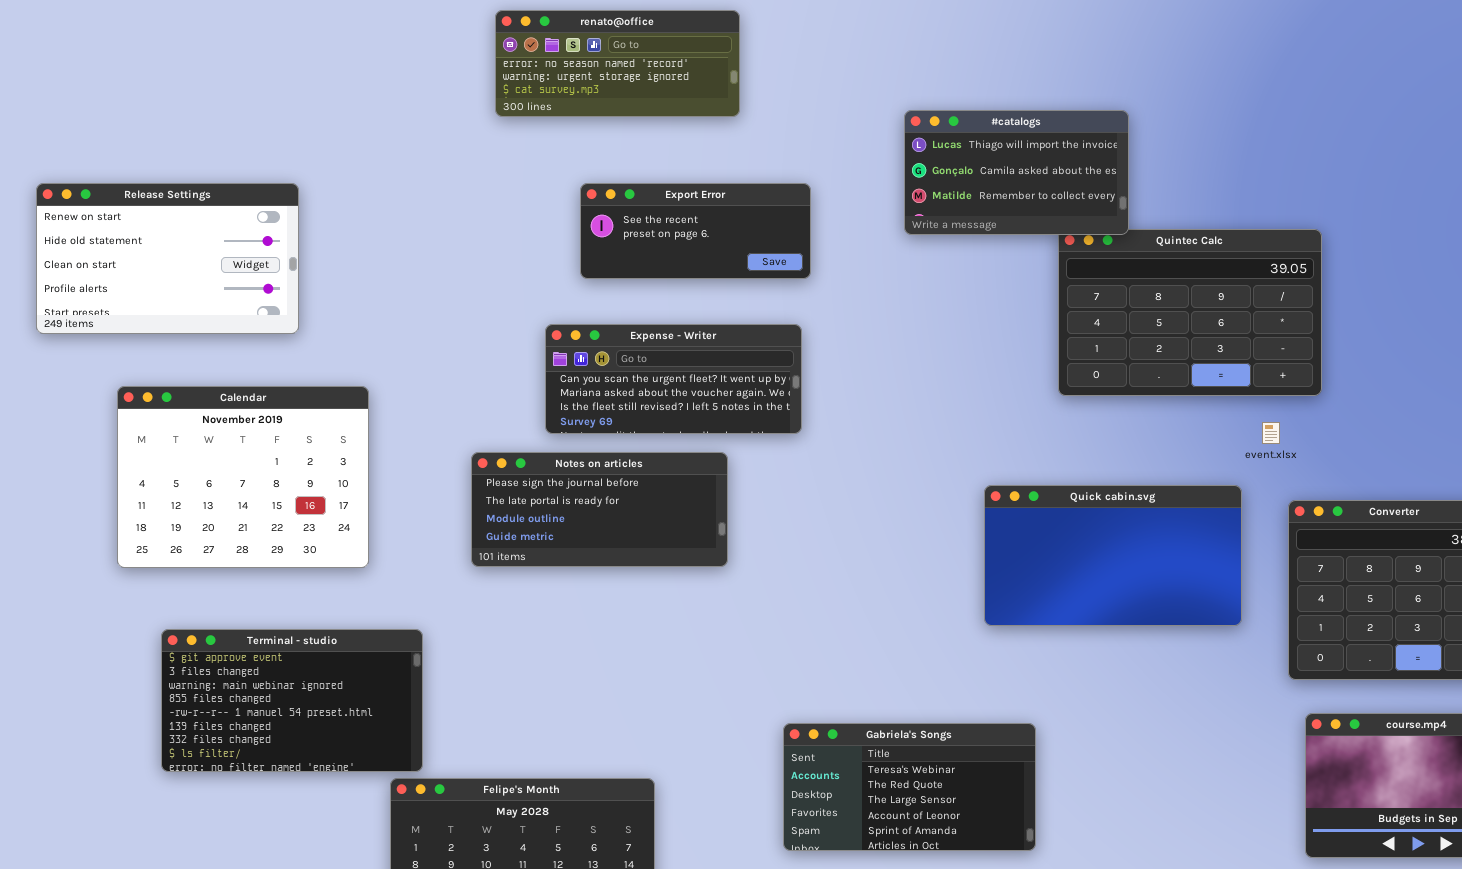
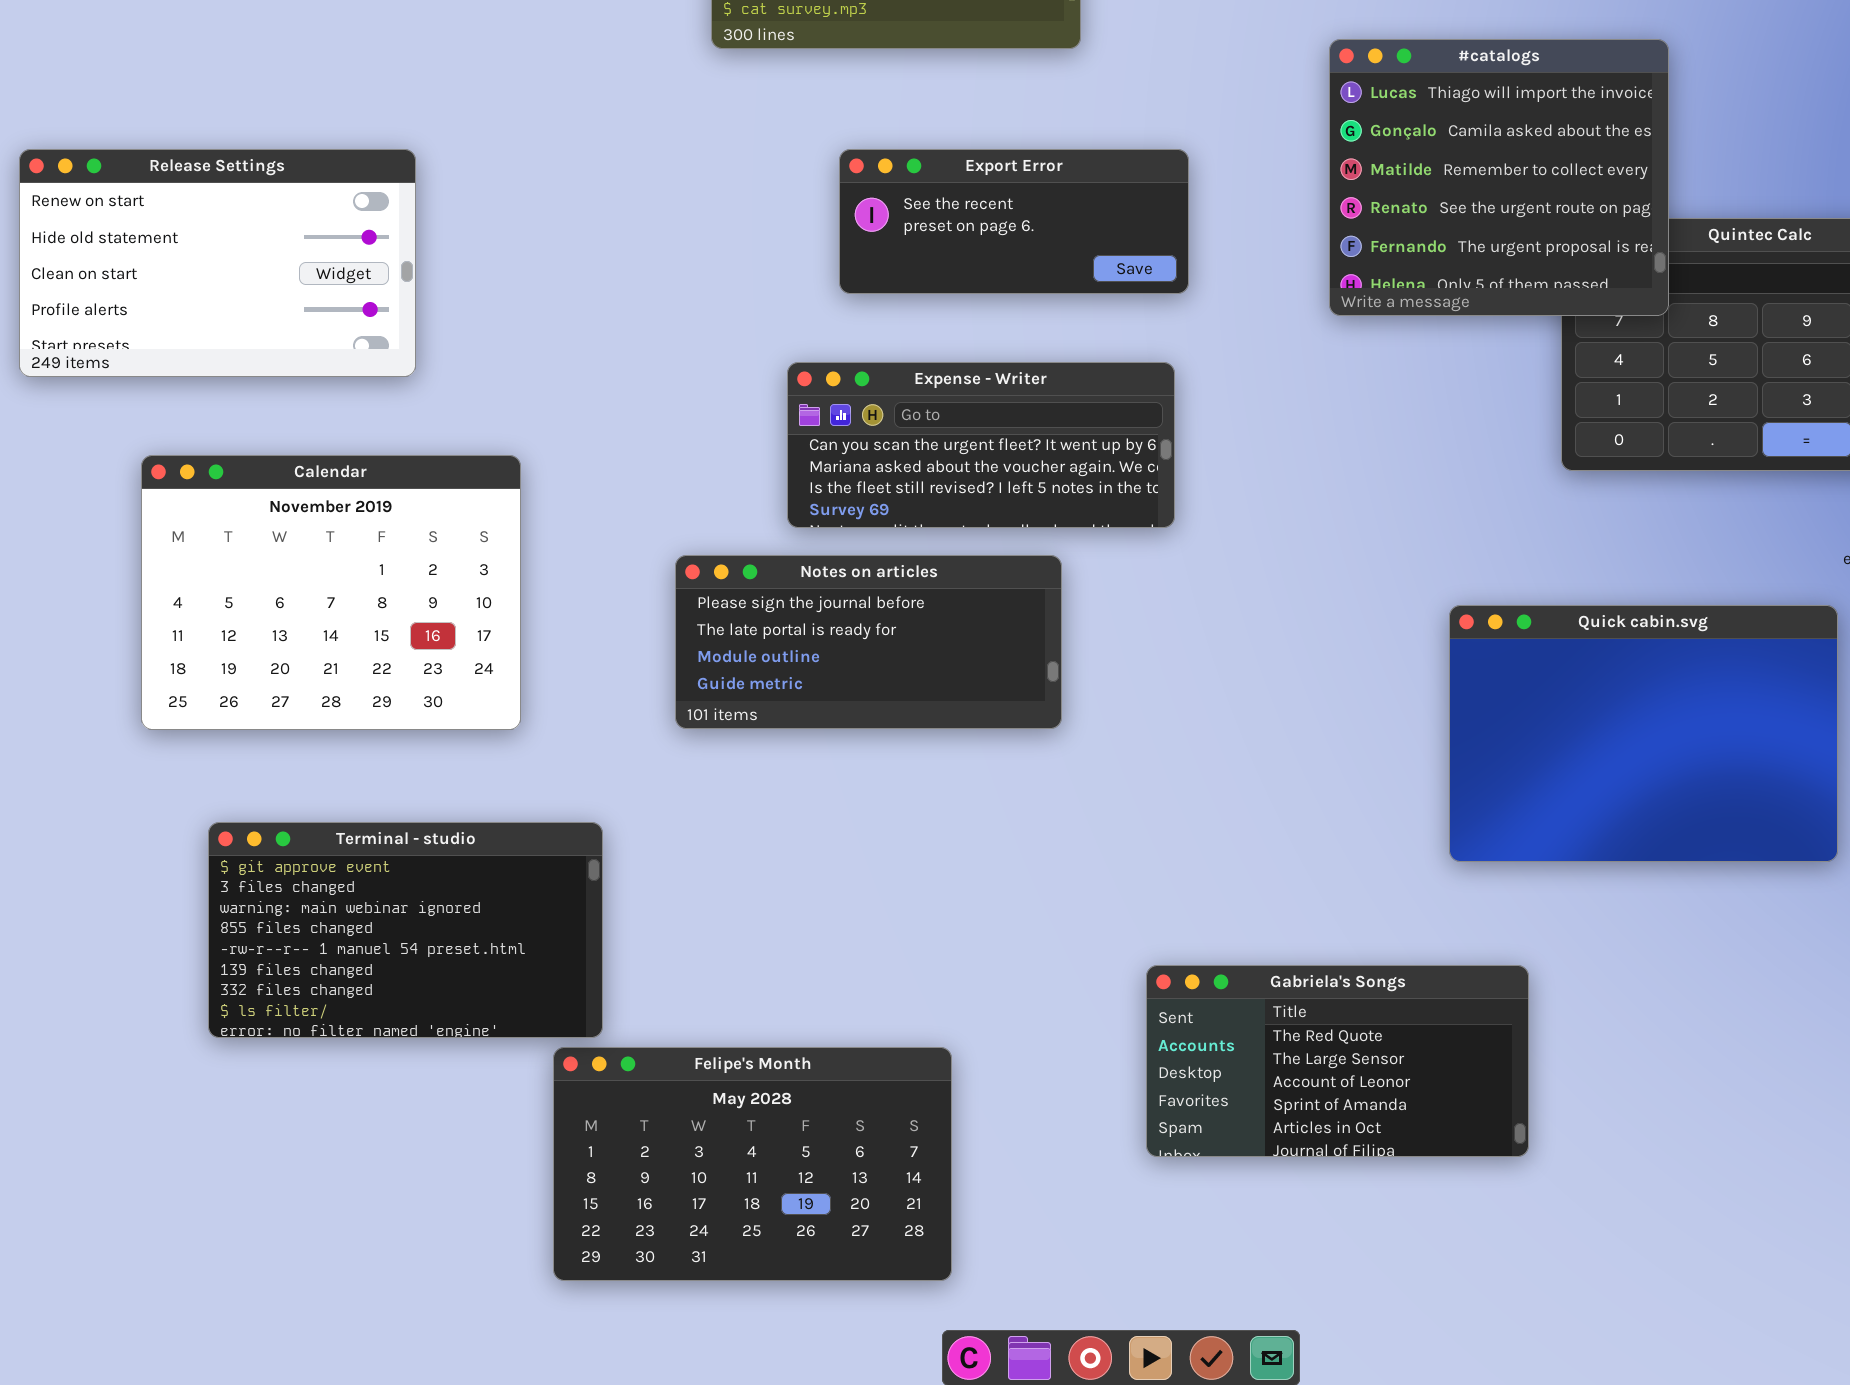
#catalogs: [904,110,1129,235] -> [1329,39,1669,316], resized
Quick cabin.svg: [984,485,1242,626] -> [1449,605,1838,862], resized
Gabriela's Songs: [783,723,1036,851] -> [1146,965,1529,1157], scrolled down 1 row

